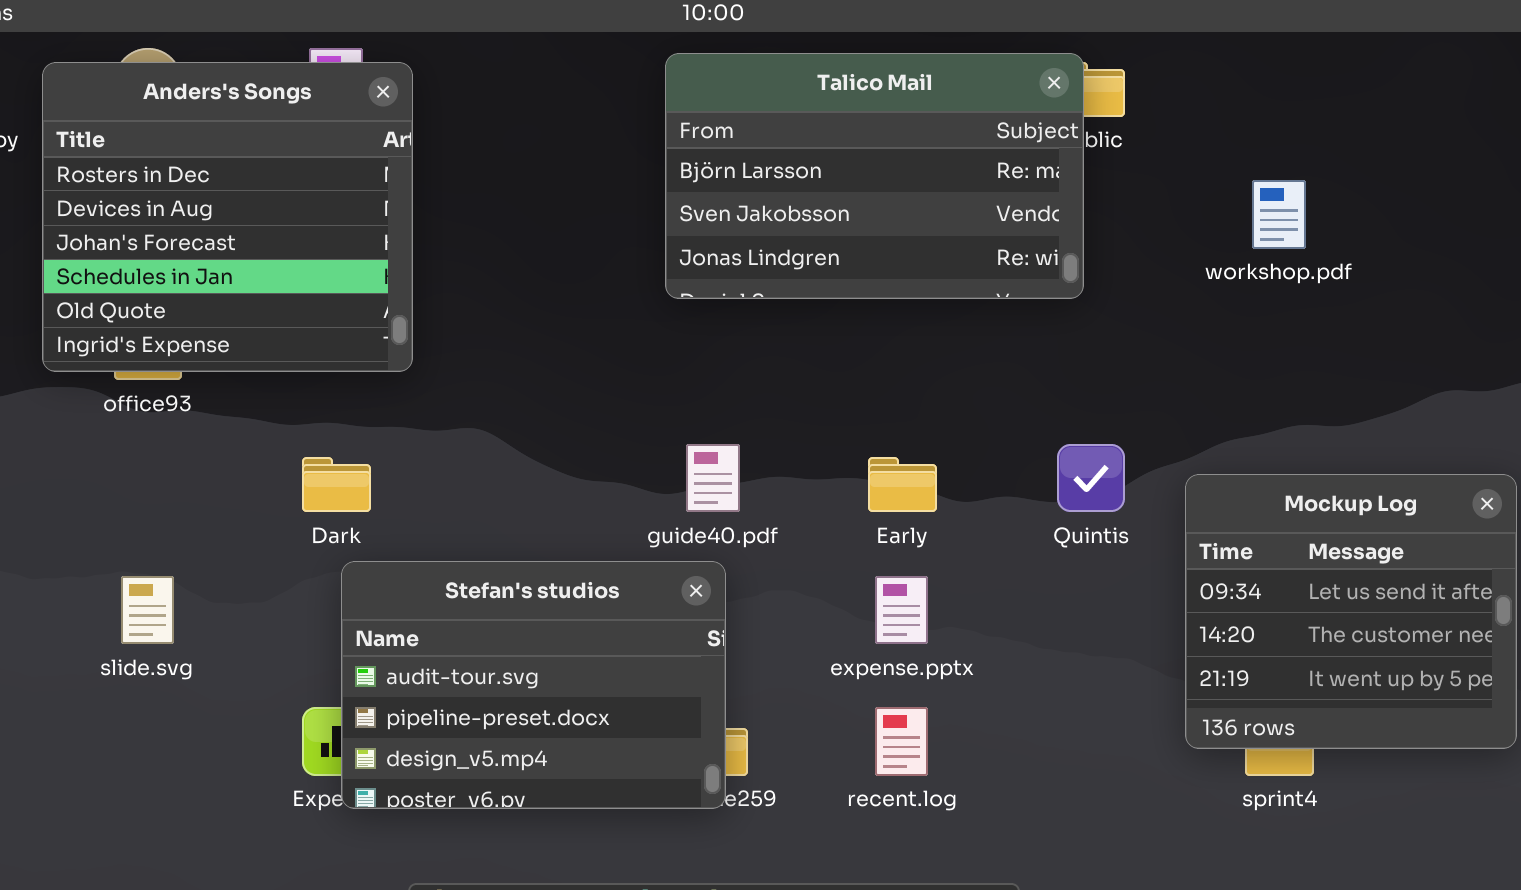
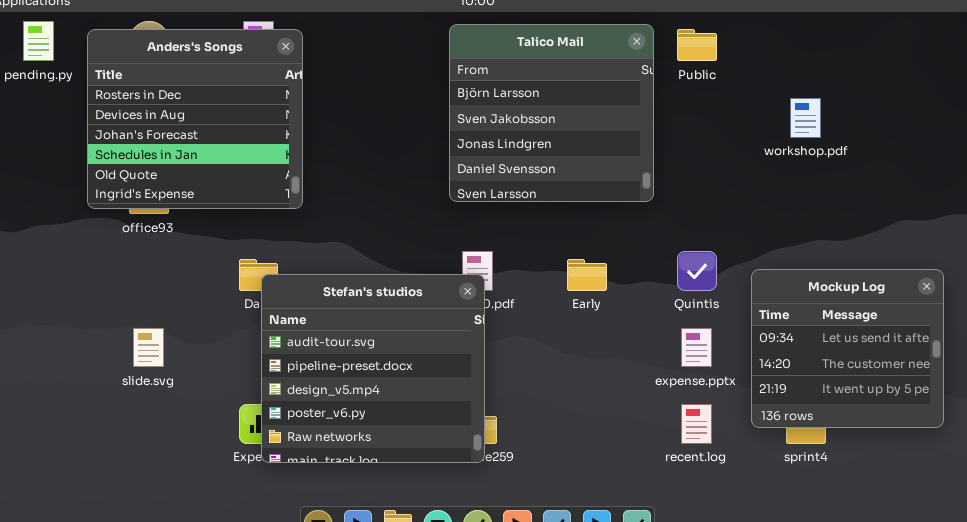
Talico Mail: [665,53,1084,299] -> [449,24,654,202], resized
Stefan's studios: [341,561,726,809] -> [261,274,485,463], resized
expense.pptx: [875,576,928,644] -> [681,328,712,367], moved
recent.log: [875,707,928,776] -> [681,404,712,444], moved

